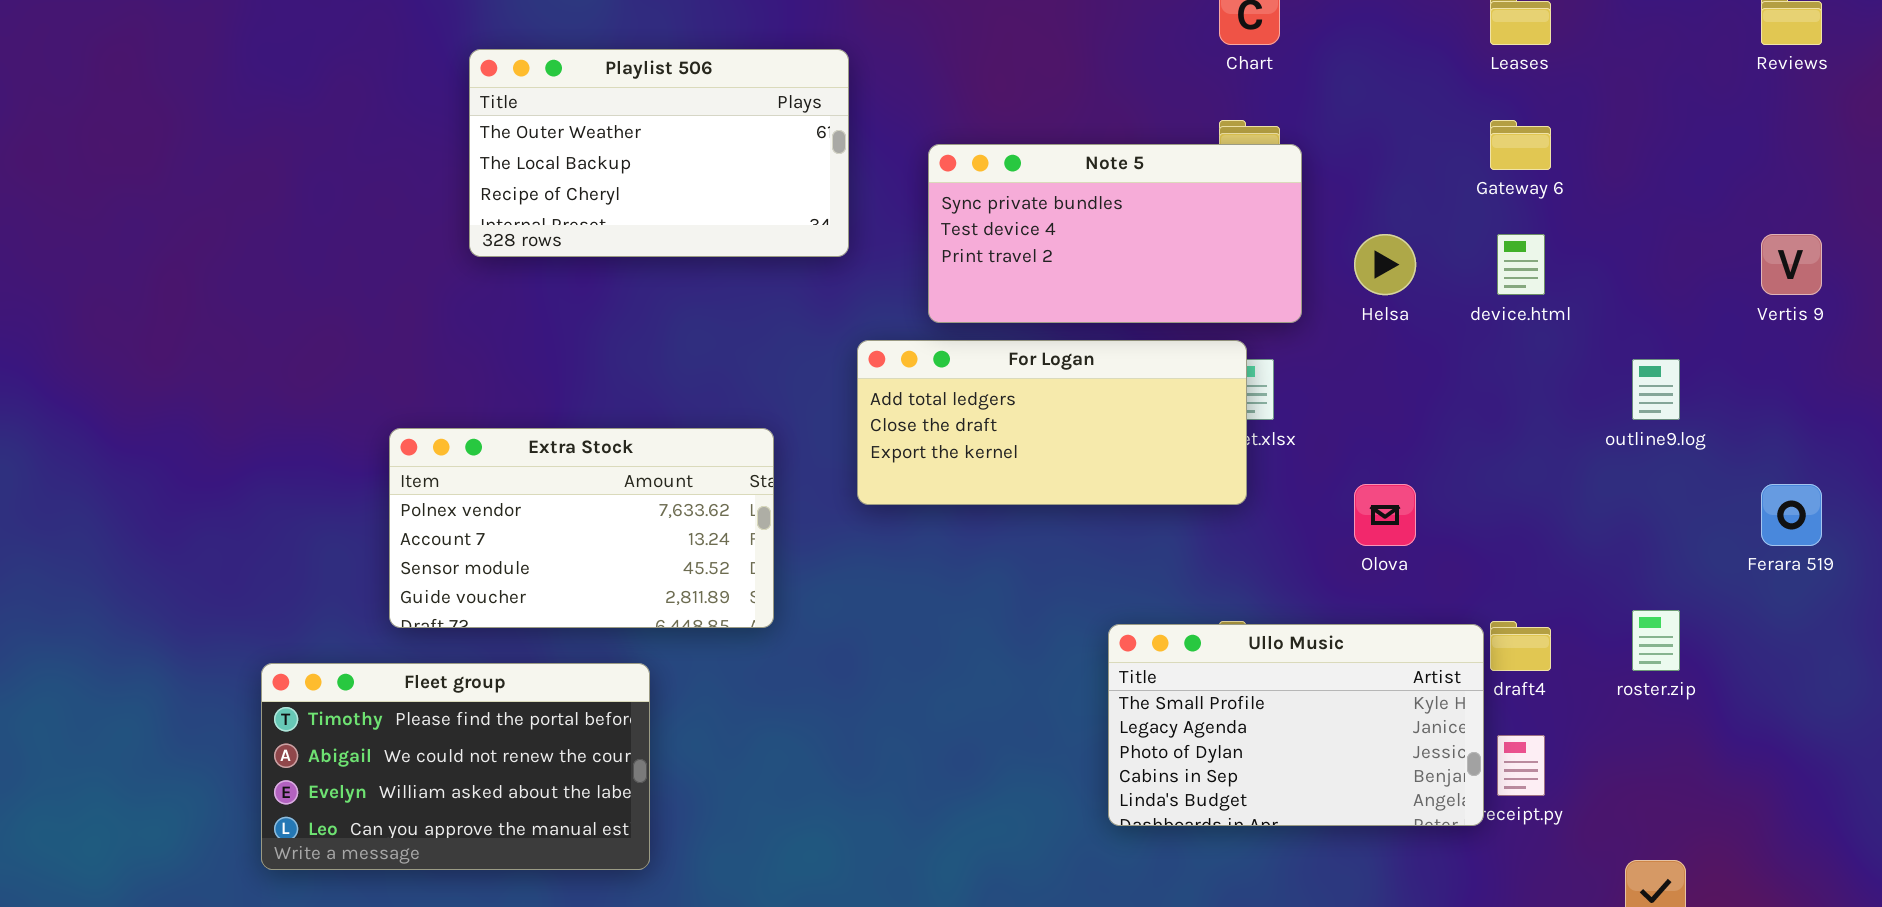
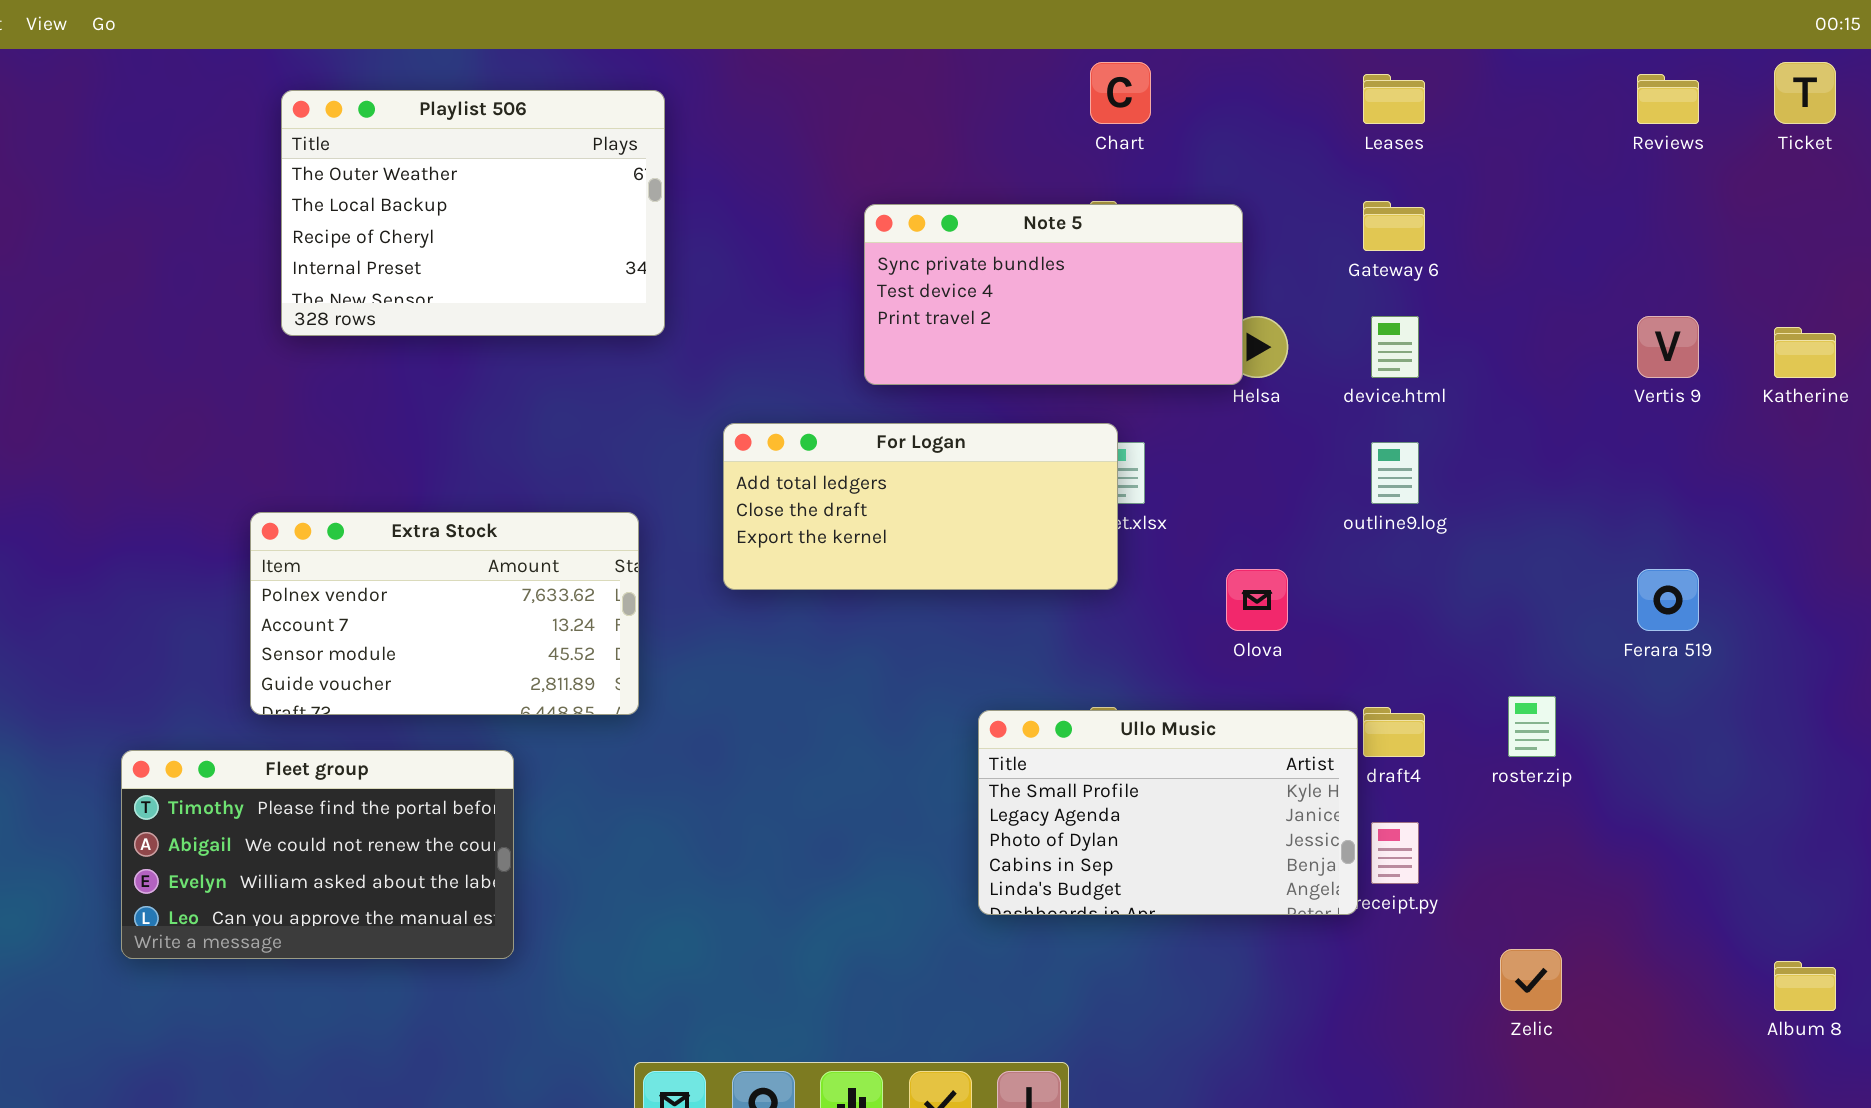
Playlist 506: [469,49,849,257] -> [281,90,665,336], moved, resized
Note 5: [928,144,1302,323] -> [864,204,1243,385], moved
outline9.log: [1632,359,1680,420] -> [1371,442,1419,504], moved

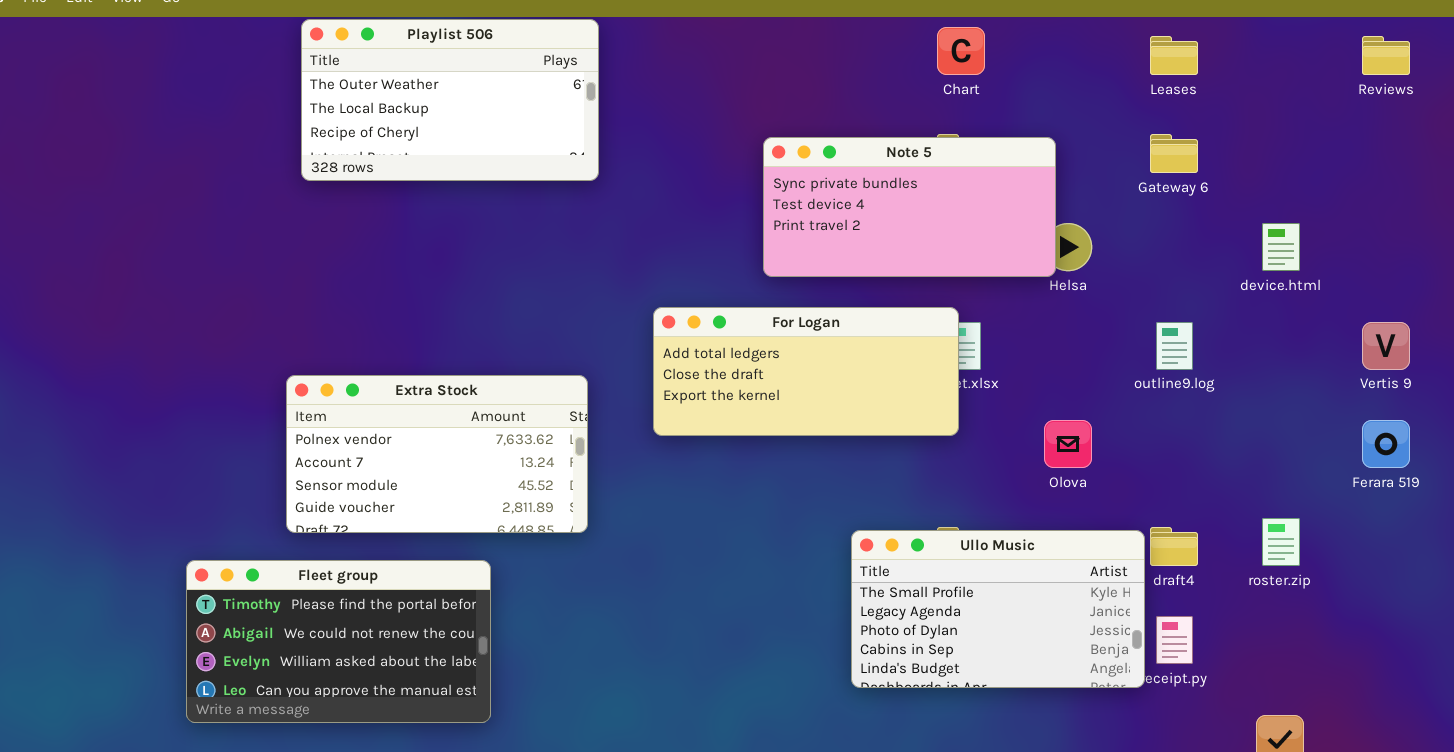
Playlist 506: [281,90,665,336] -> [301,19,599,181], moved, resized
device.html: [1371,316,1419,378] -> [1262,223,1300,271], moved
Vertis 9: [1637,316,1699,378] -> [1362,322,1410,370], moved

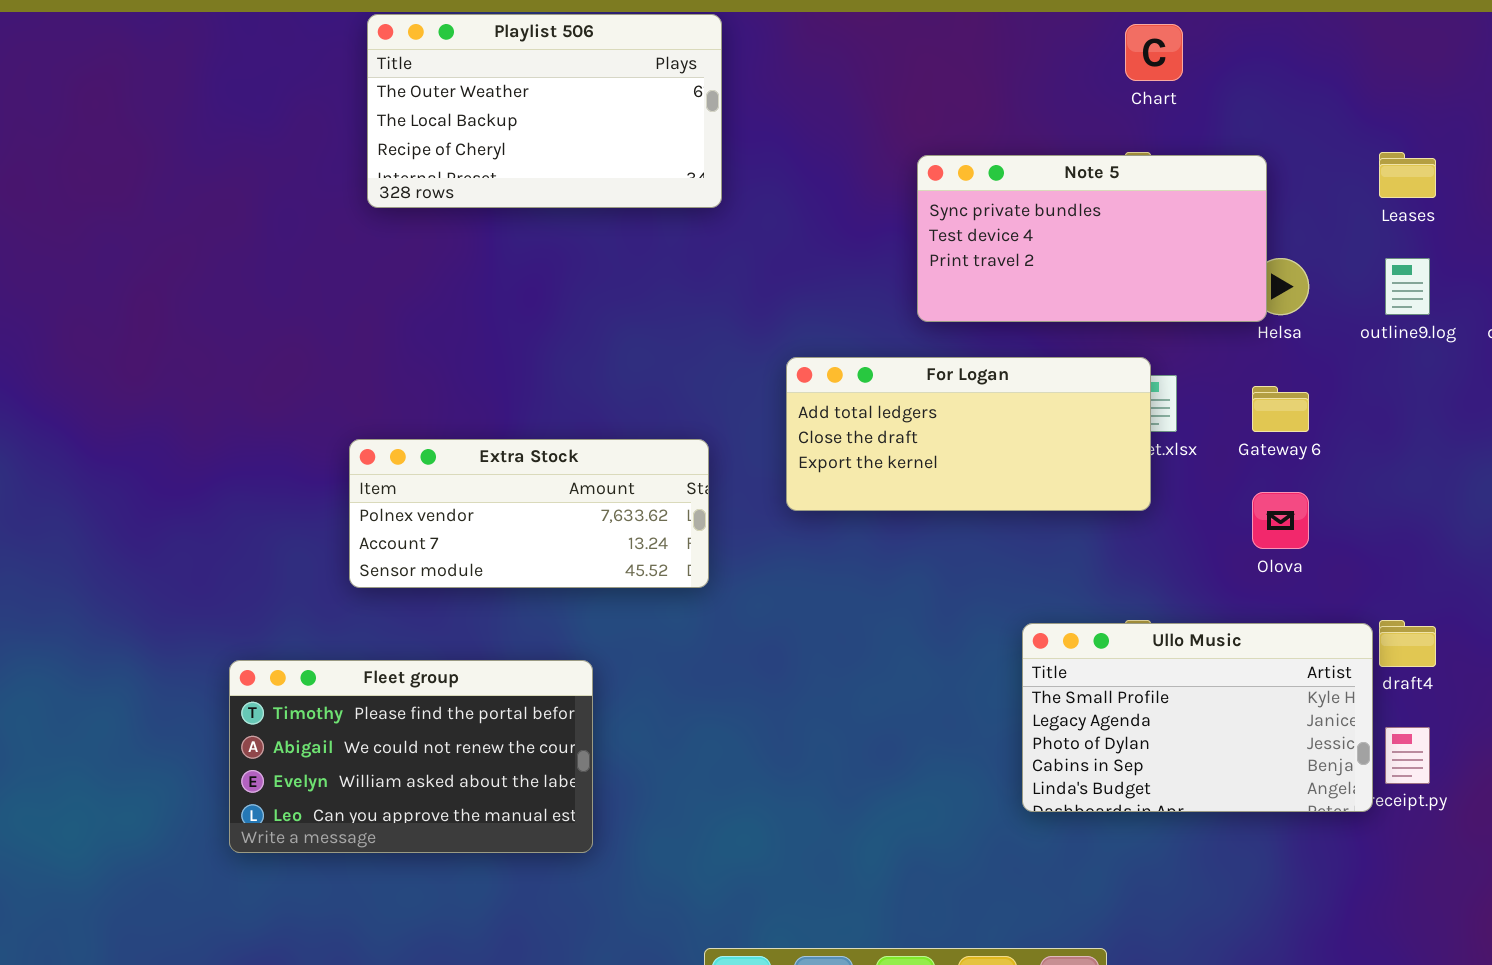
Leases: [1150,36,1198,75] -> [1379,152,1436,198], moved
Gateway 6: [1150,134,1198,173] -> [1252,386,1309,432], moved
outline9.log: [1156,322,1193,370] -> [1385,258,1430,315], moved
Extra Stock: [286,375,588,533] -> [349,439,709,588], resized

